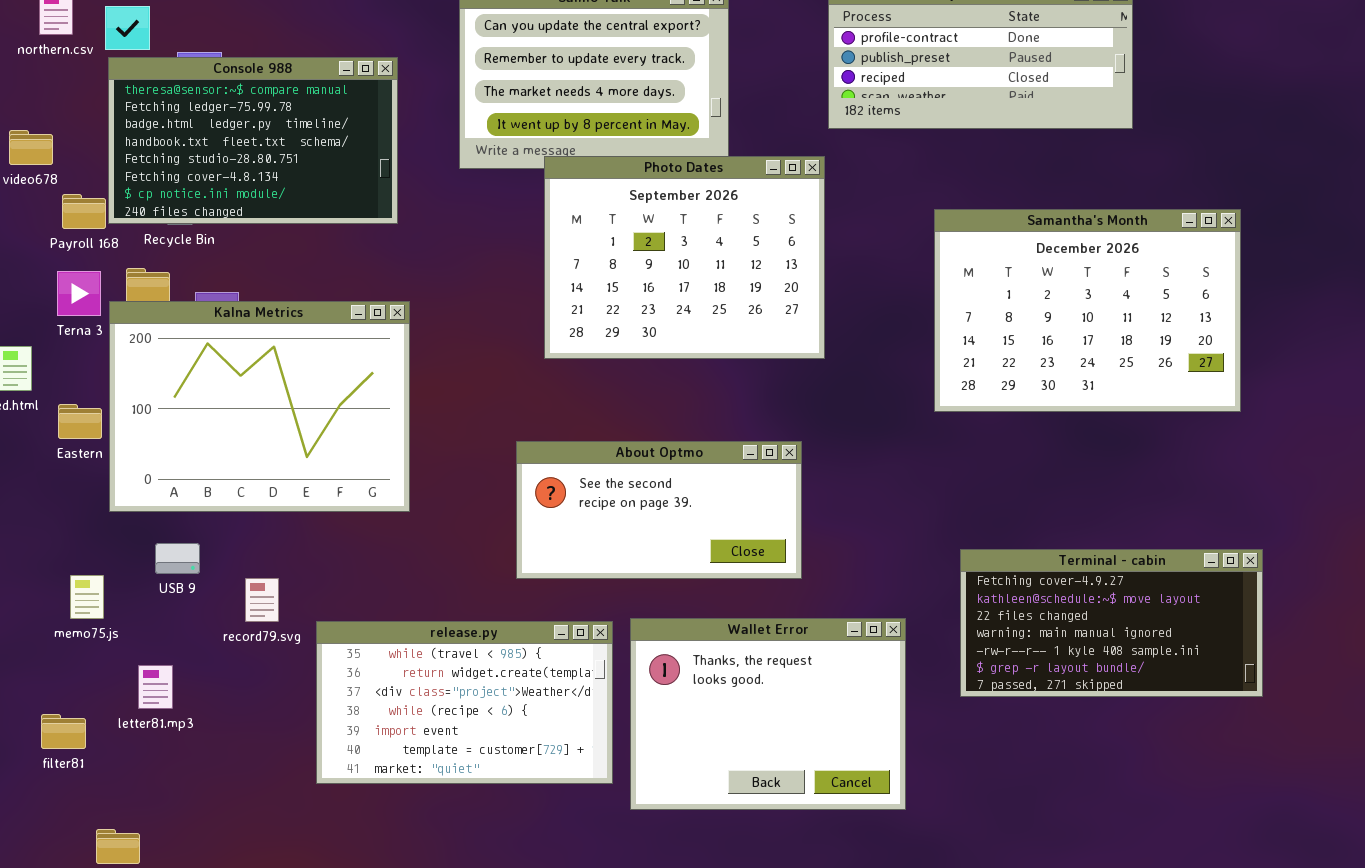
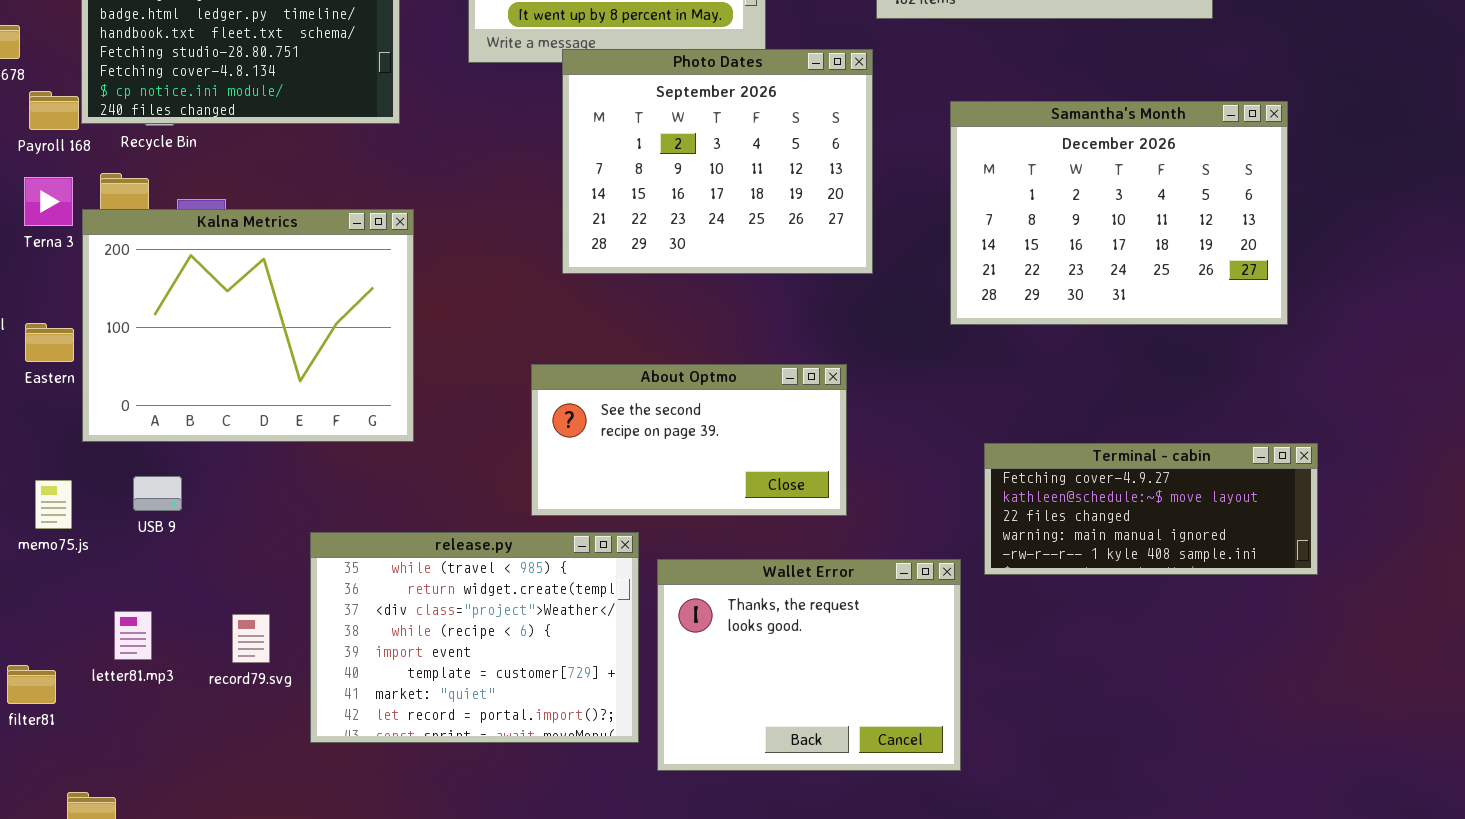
Samantha's Month: [934,209,1241,412] -> [950,101,1288,325], moved
Terminal - cabin: [960,549,1263,697] -> [984,443,1318,575], moved, resized
memo75.js: [70,575,104,619] -> [35,480,72,529], moved
record79.svg: [245,578,279,622] -> [232,614,270,663], moved
release.py: [316,621,613,784] -> [310,532,639,743], resized

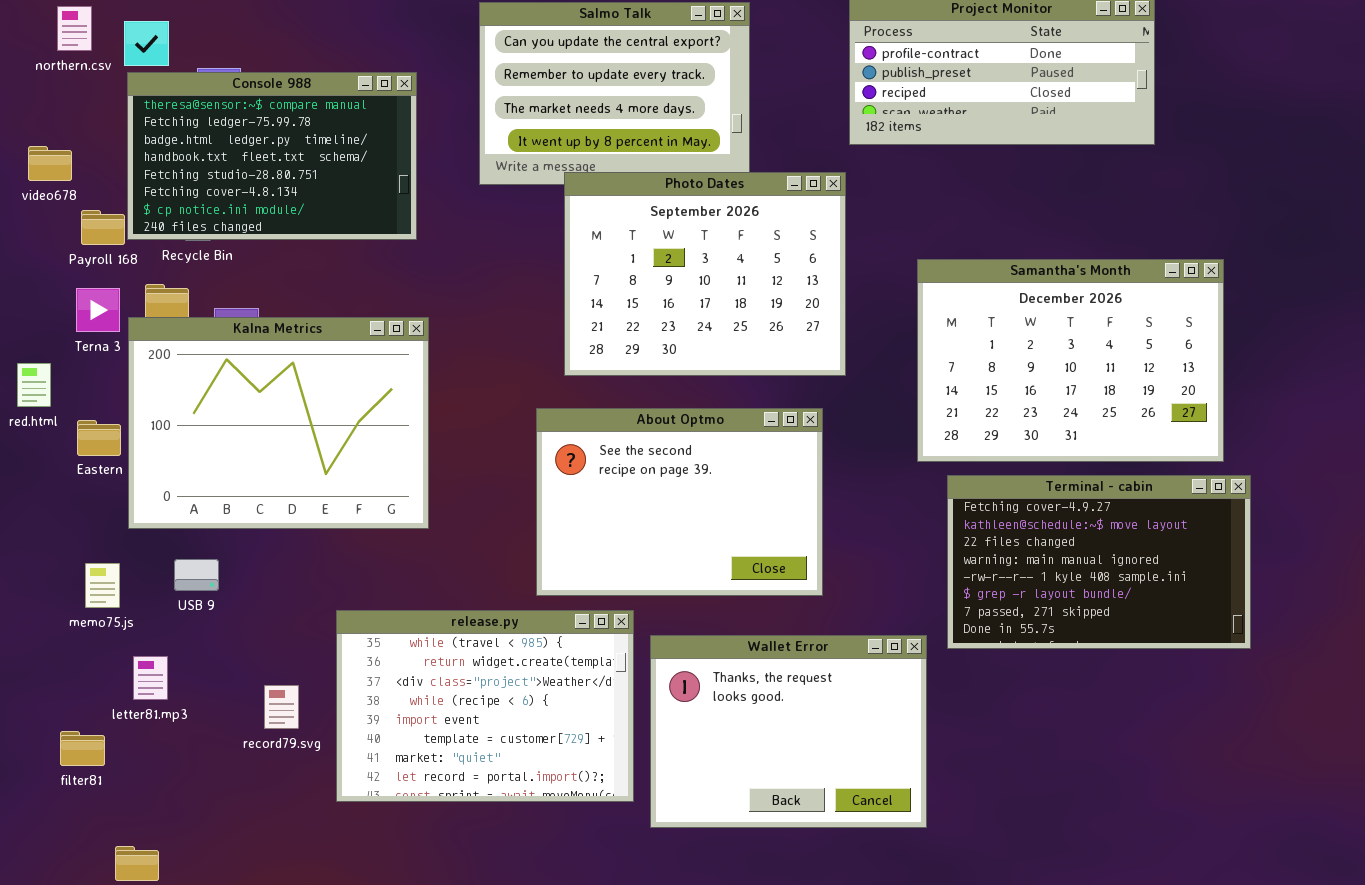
Samantha's Month: [950,101,1288,325] -> [917,259,1224,462], moved
About Optmo: [531,364,847,516] -> [536,408,823,596], resized
Terminal - cabin: [984,443,1318,575] -> [947,475,1251,649], resized
letter81.mp3: [114,611,152,660] -> [133,656,168,700], moved

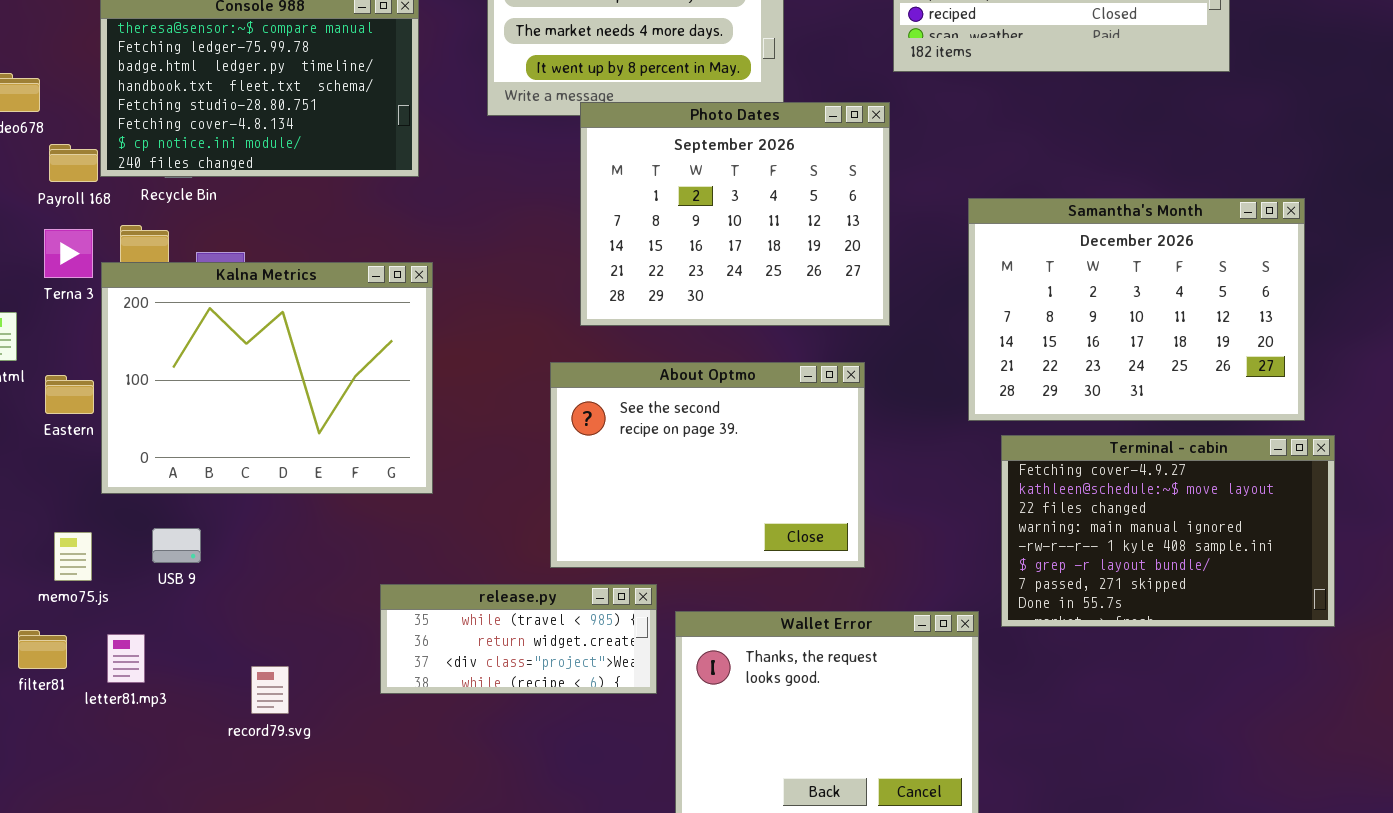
release.py: [336,610,634,802] -> [380,584,657,694], resized
filter81: [60,731,105,766] -> [18,630,67,669], moved

